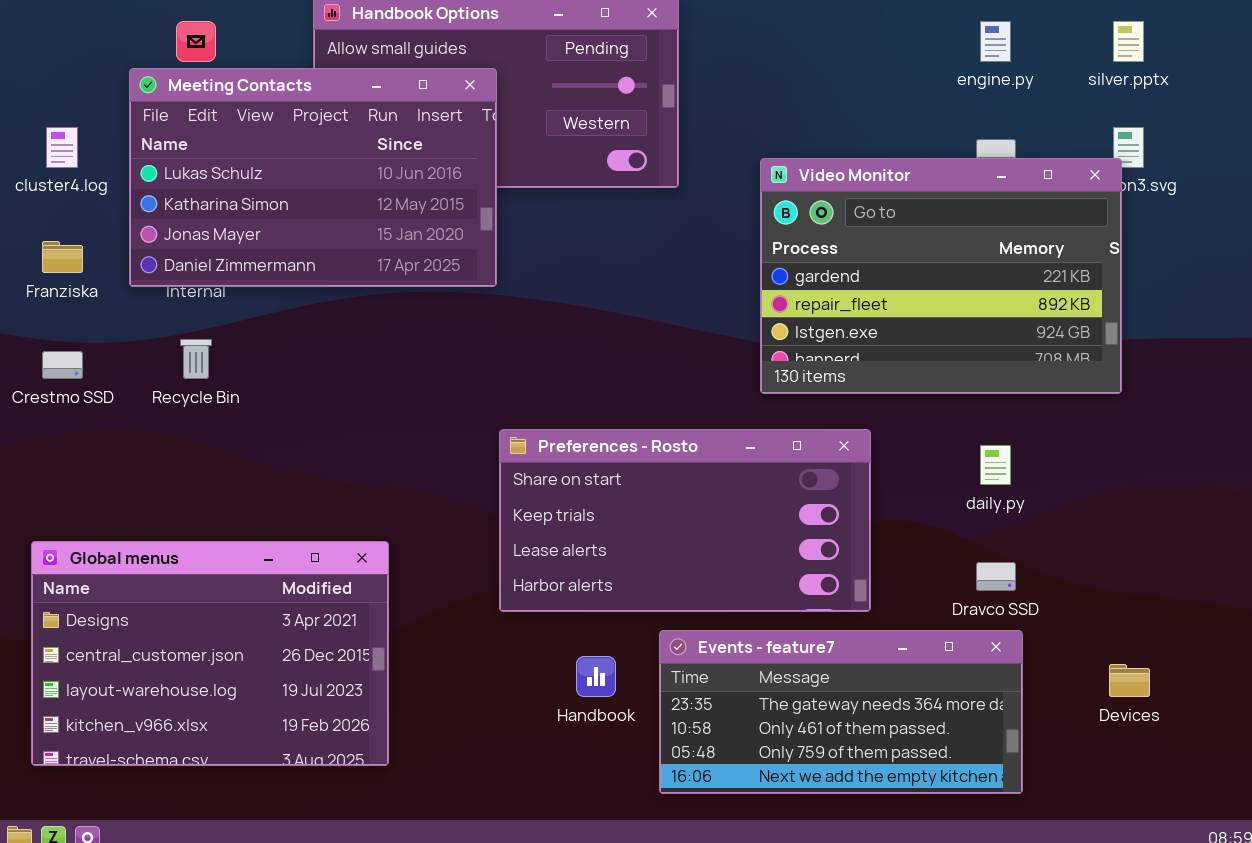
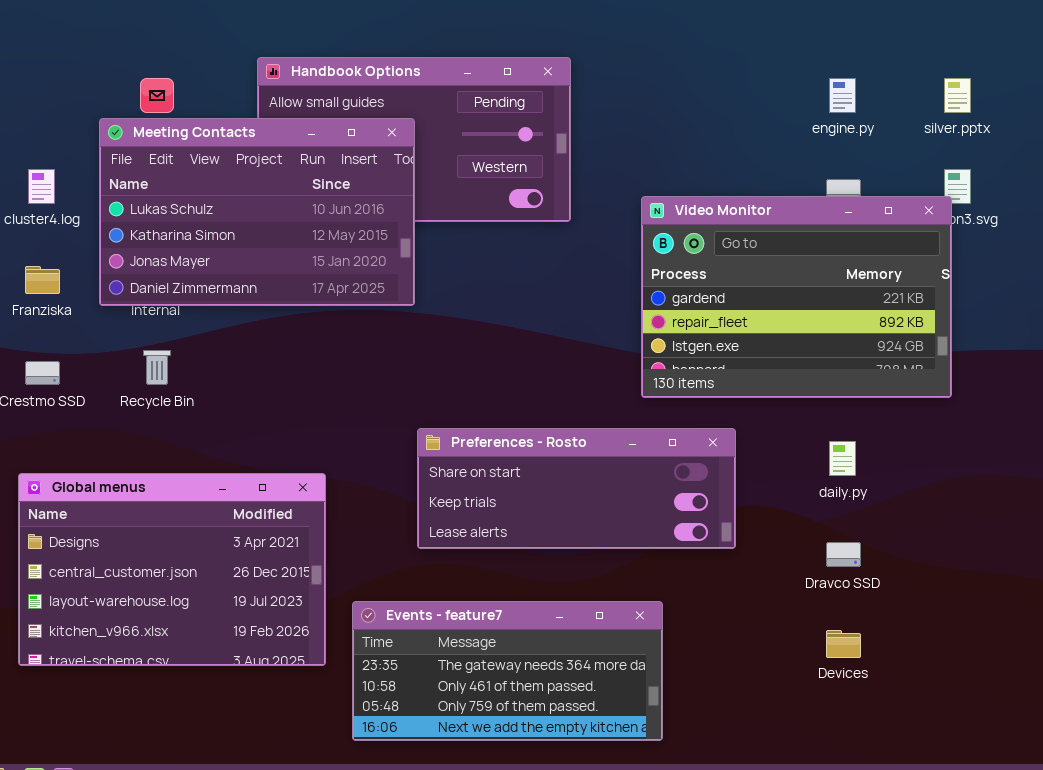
Preferences - Rosto: [499,429,871,612] -> [417,428,736,549], resized
Global menus: [31,541,389,766] -> [18,473,326,666], moved
Events - feature7: [659,630,1023,794] -> [352,601,663,741], moved
Devices: [1109,664,1150,697] -> [826,630,861,658], moved

